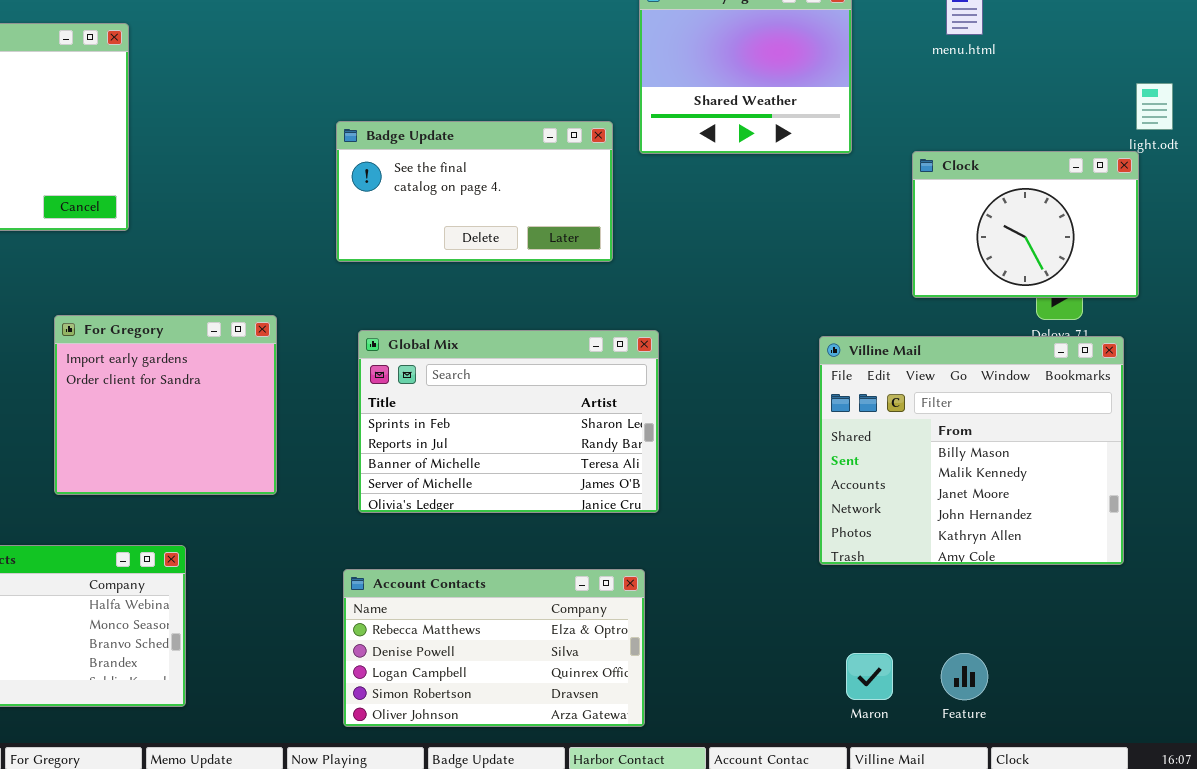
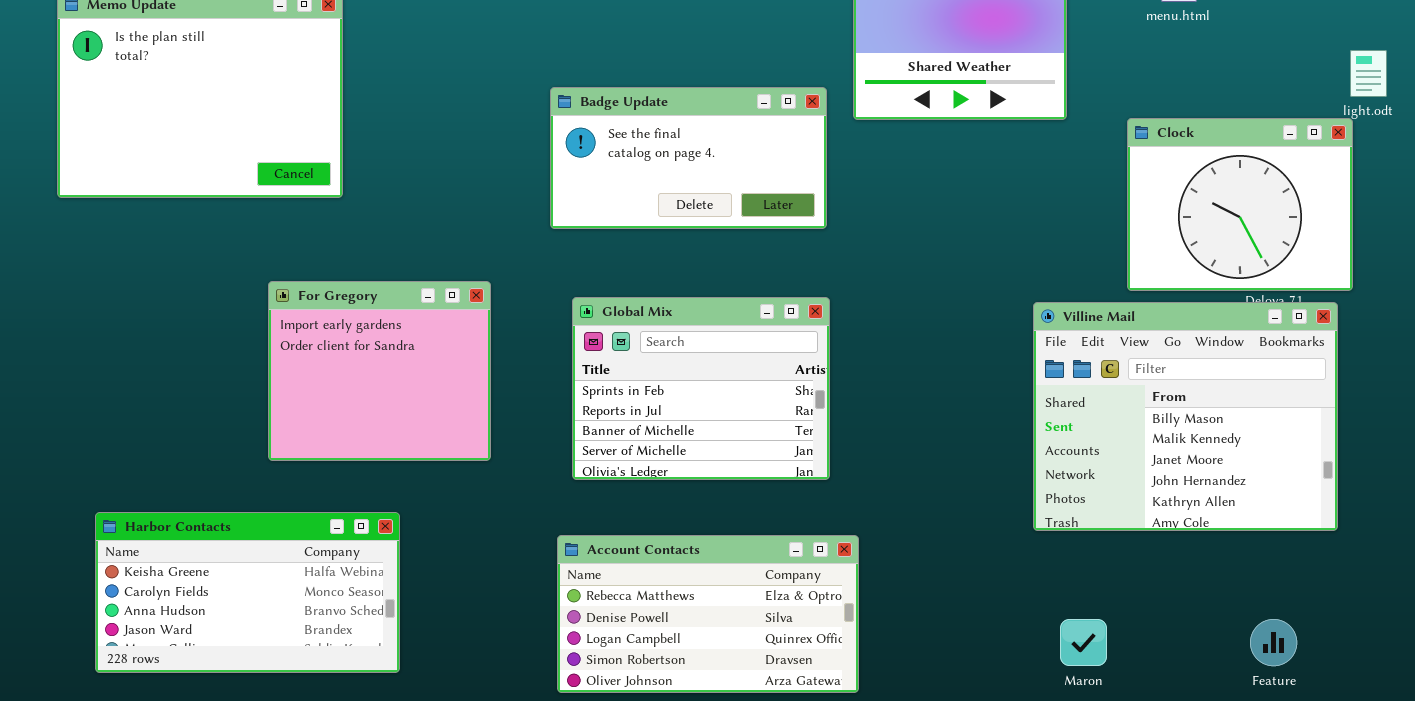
Clock: [912,151,1139,298] -> [1127,118,1353,291], resized
Global Mix: [358,330,659,513] -> [572,297,830,480], resized
Feature: [941,653,988,700] -> [1250,619,1297,666], moved

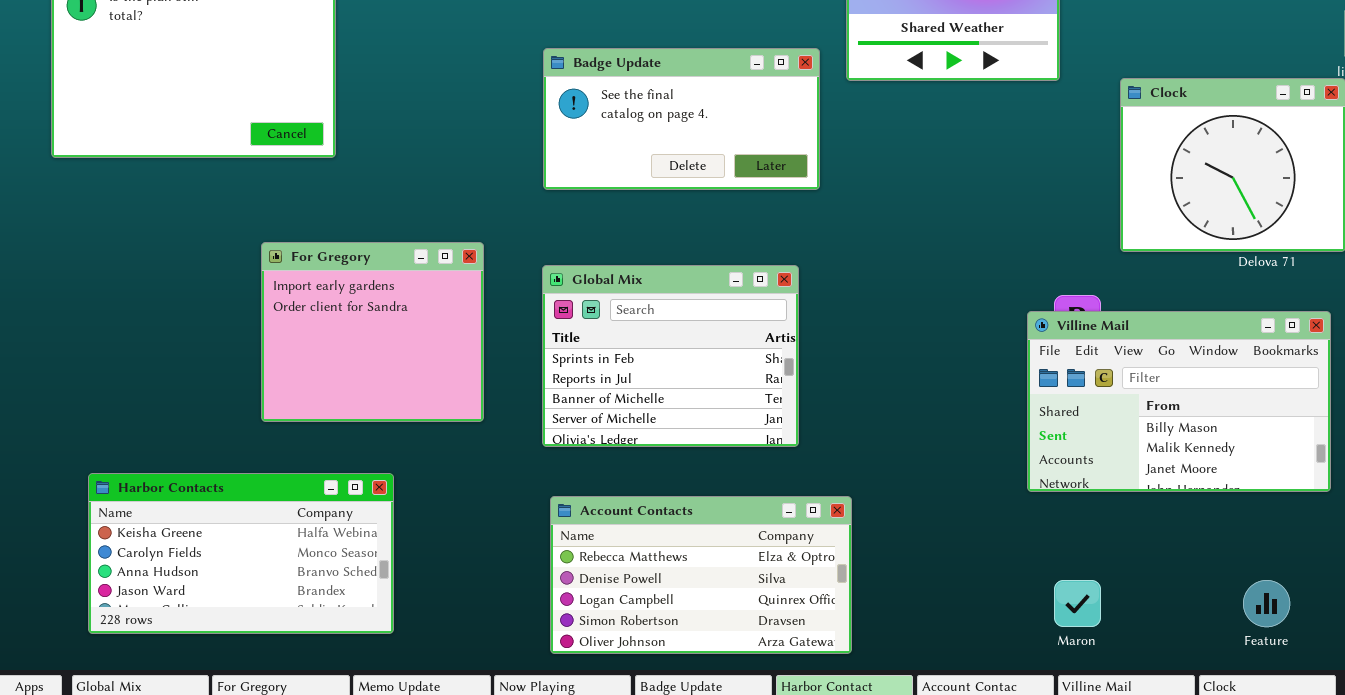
Global Mix: [572,297,830,480] -> [542,265,799,447], moved
Villine Mail: [1033,302,1338,531] -> [1027,311,1331,492], resized

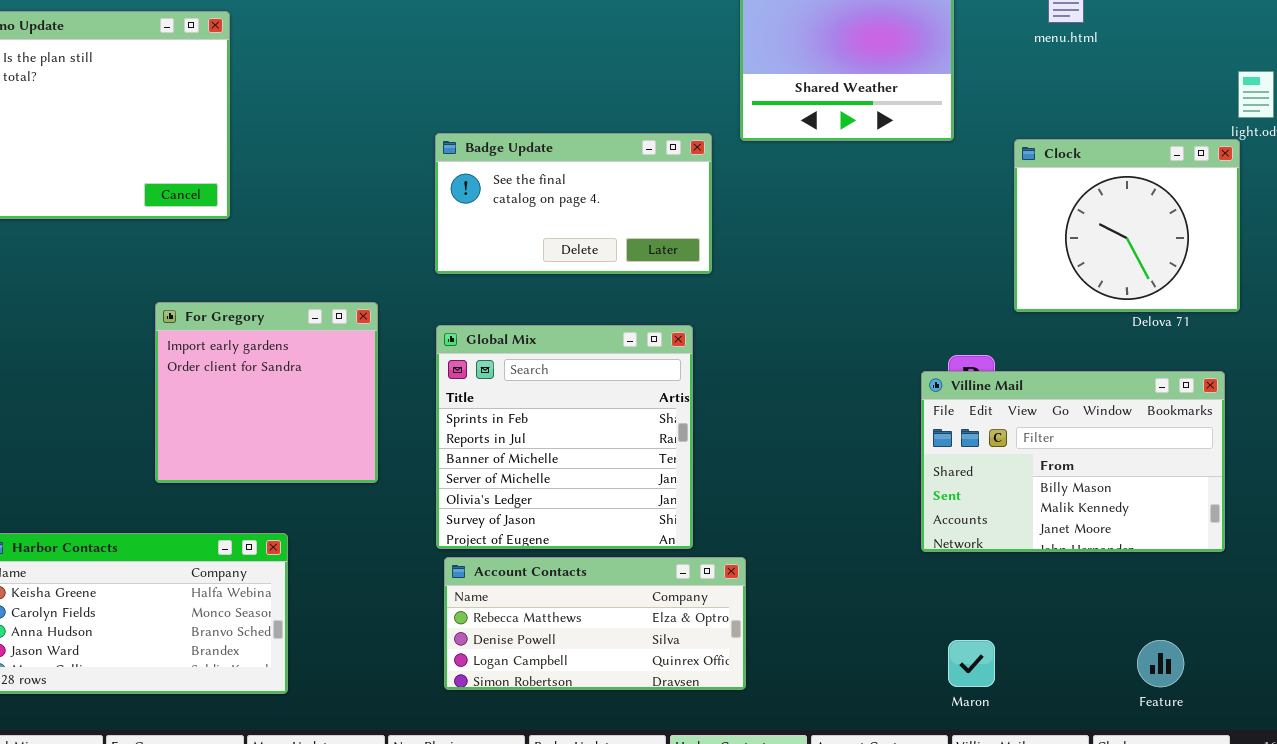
Badge Update: [543,48,820,190] -> [435,133,712,274], moved
Global Mix: [542,265,799,447] -> [436,325,693,549], resized
Account Contacts: [550,496,852,654] -> [444,557,746,690], resized

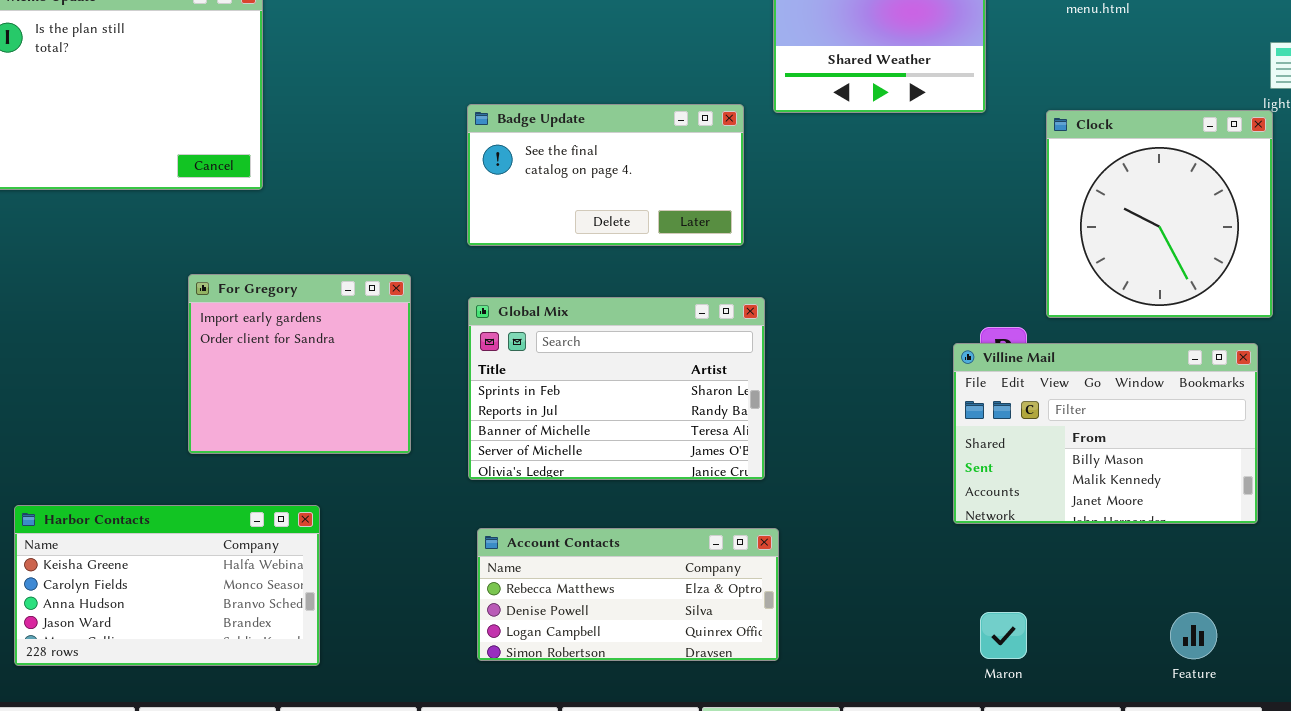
Clock: [1014,139,1240,312] -> [1046,110,1273,318], resized
Global Mix: [436,325,693,549] -> [468,297,765,480], resized

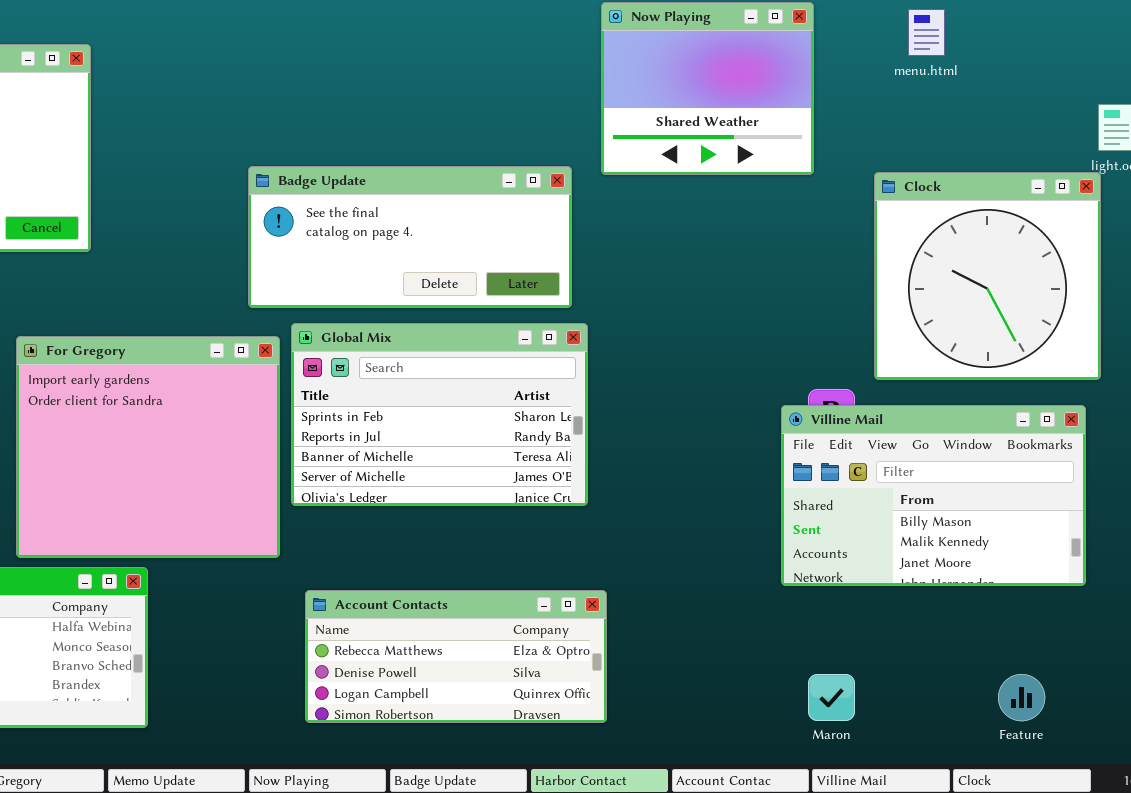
Badge Update: [467,104,744,246] -> [248,166,572,308], resized
For Gregory: [188,274,411,454] -> [16,336,280,558], resized
Global Mix: [468,297,765,480] -> [291,323,588,506], moved

